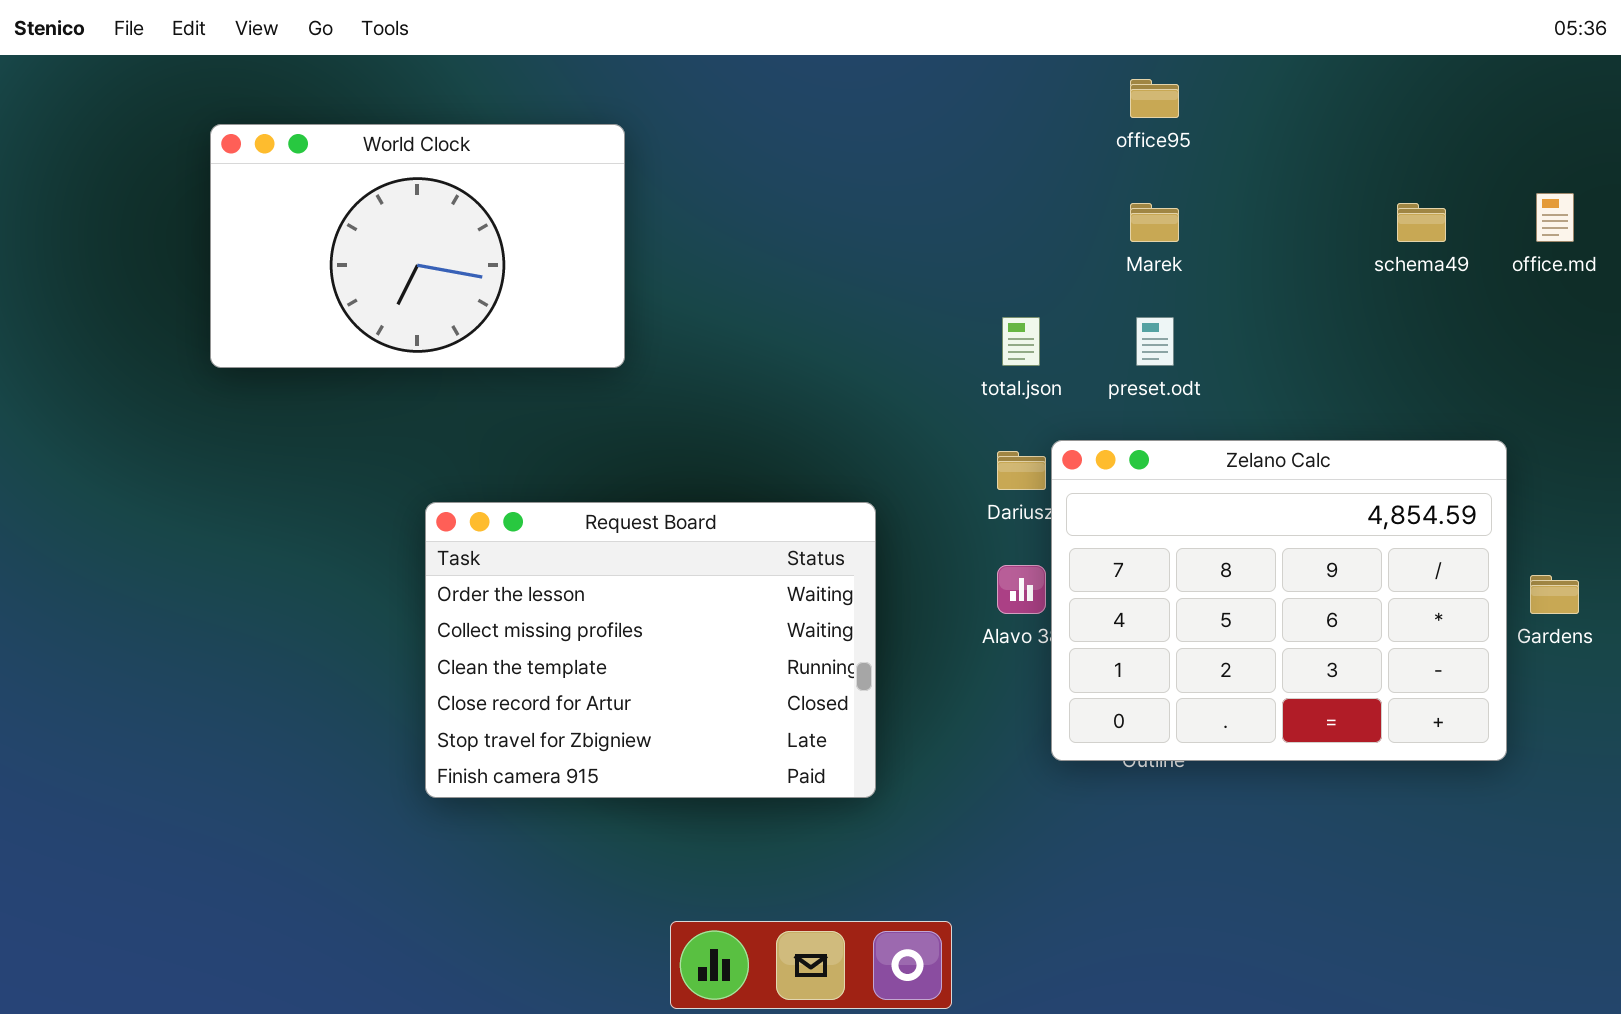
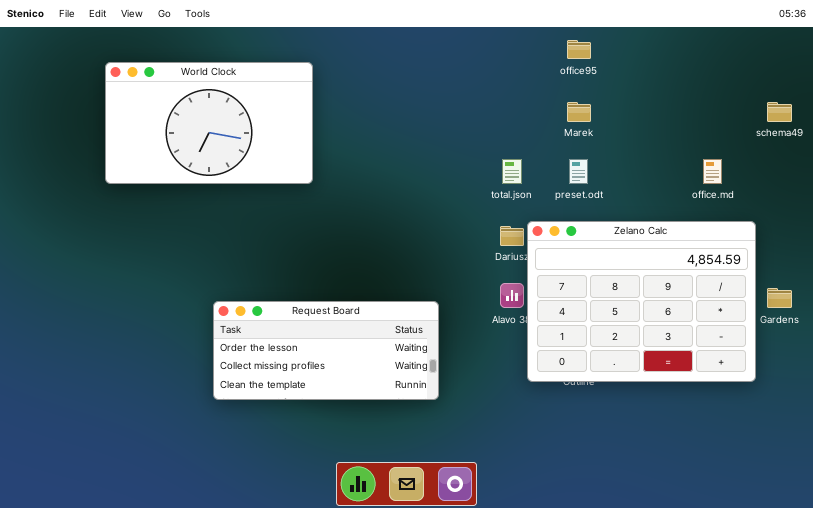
office.md: [1536,193,1574,242] -> [703,159,722,184], moved
schema49: [1397,203,1446,242] -> [767,102,792,122], moved
Request Board: [425,502,876,798] -> [213,301,439,400], resized

